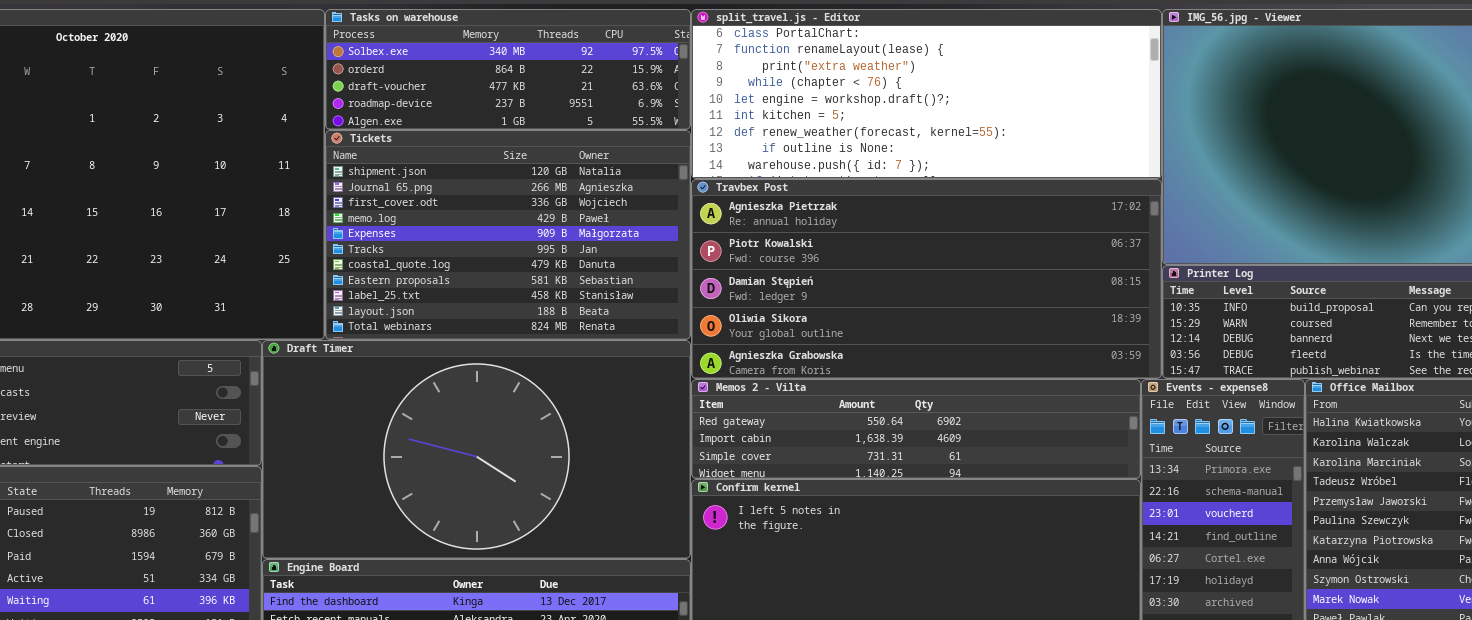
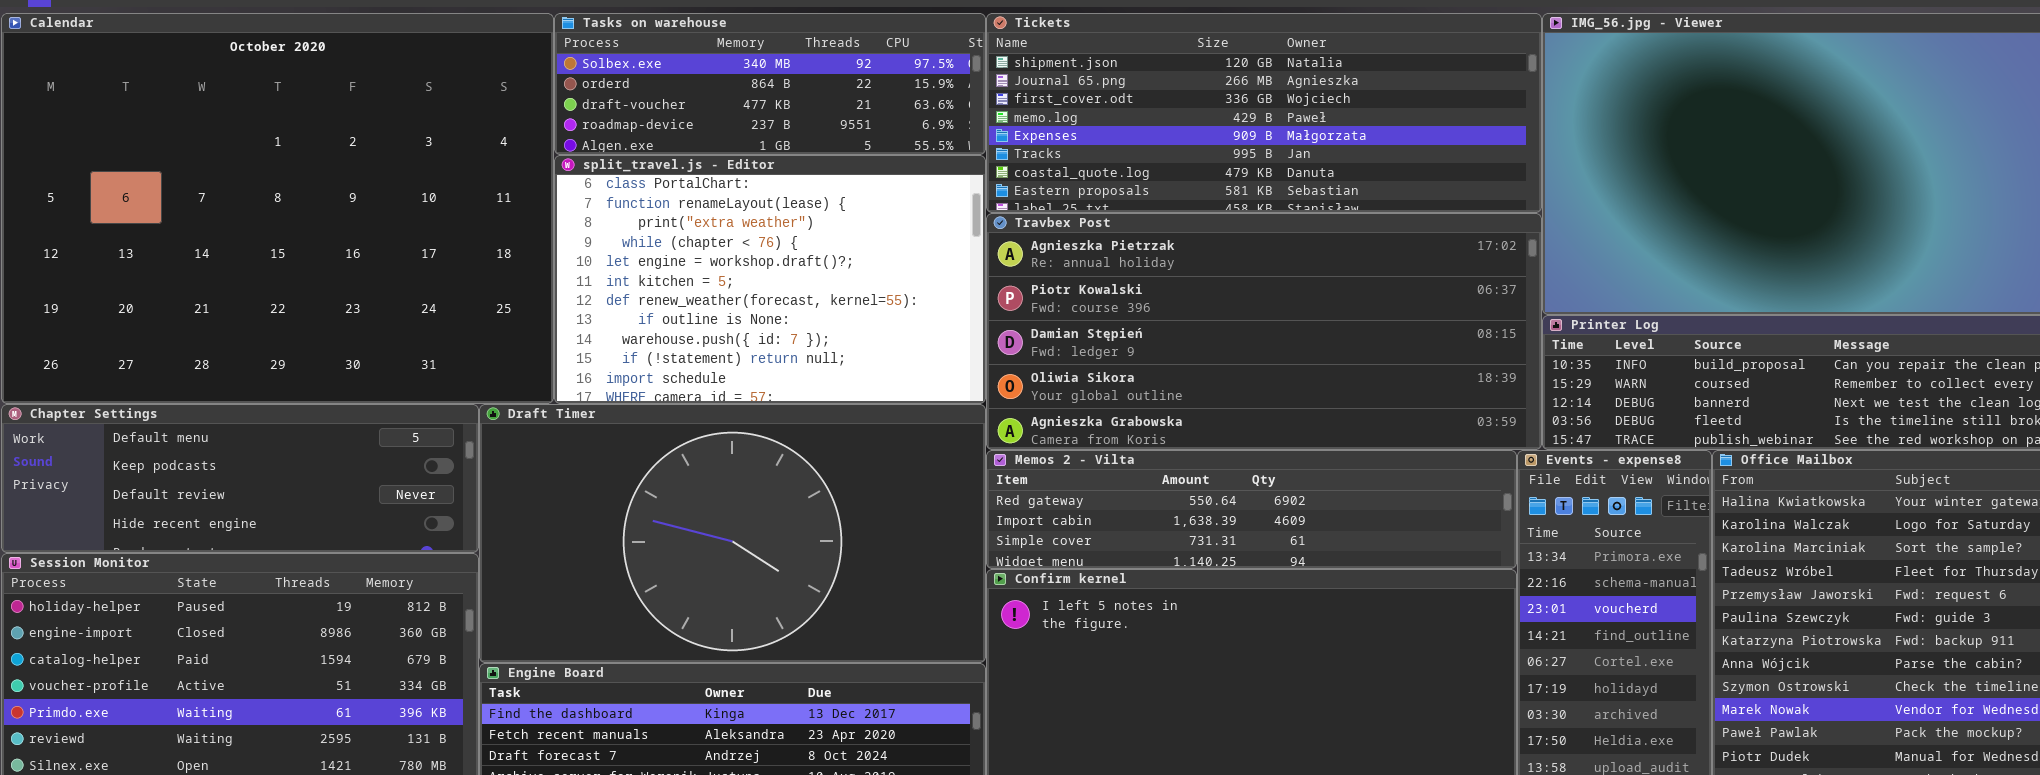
split_travel.js - Editor: [691,9,1162,179] -> [554,155,986,404], moved, resized
Tickets: [325,130,691,340] -> [986,13,1542,213], moved, resized

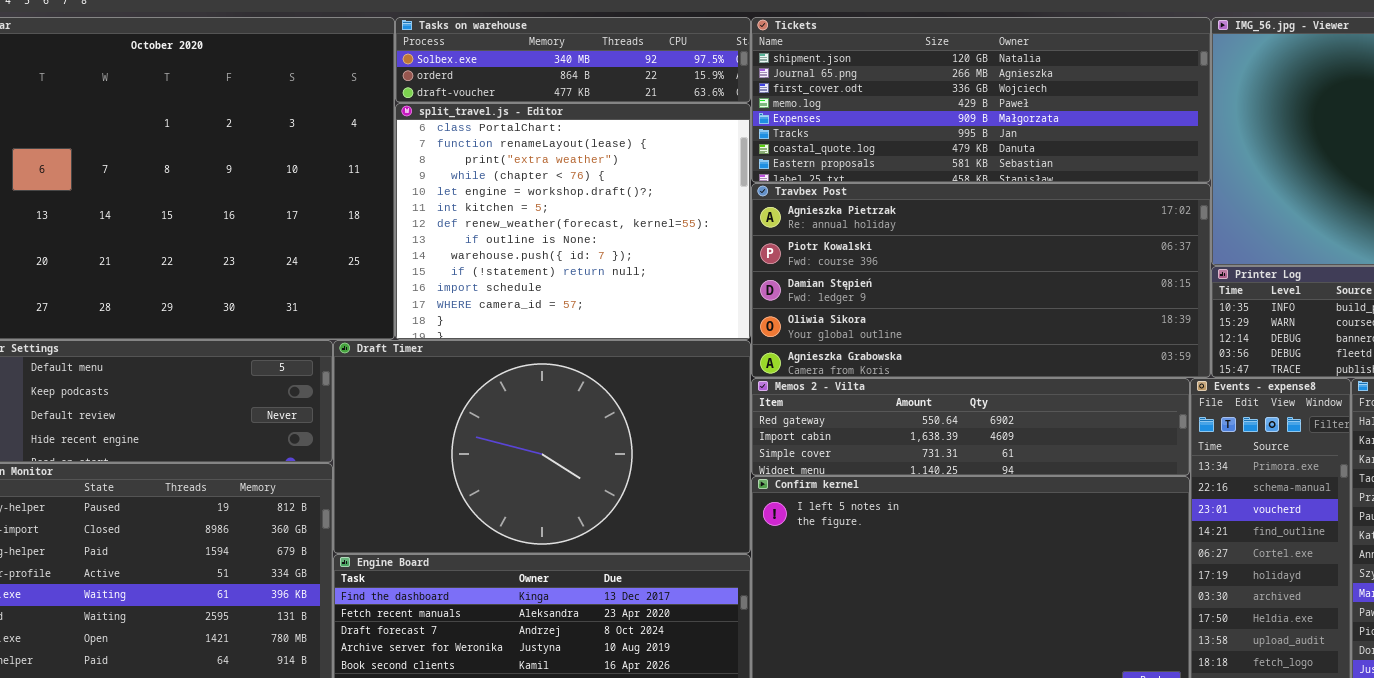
Tasks on warehouse: [554,13,986,155] -> [395,17,751,103], resized
split_travel.js - Editor: [554,155,986,404] -> [395,103,751,340], resized

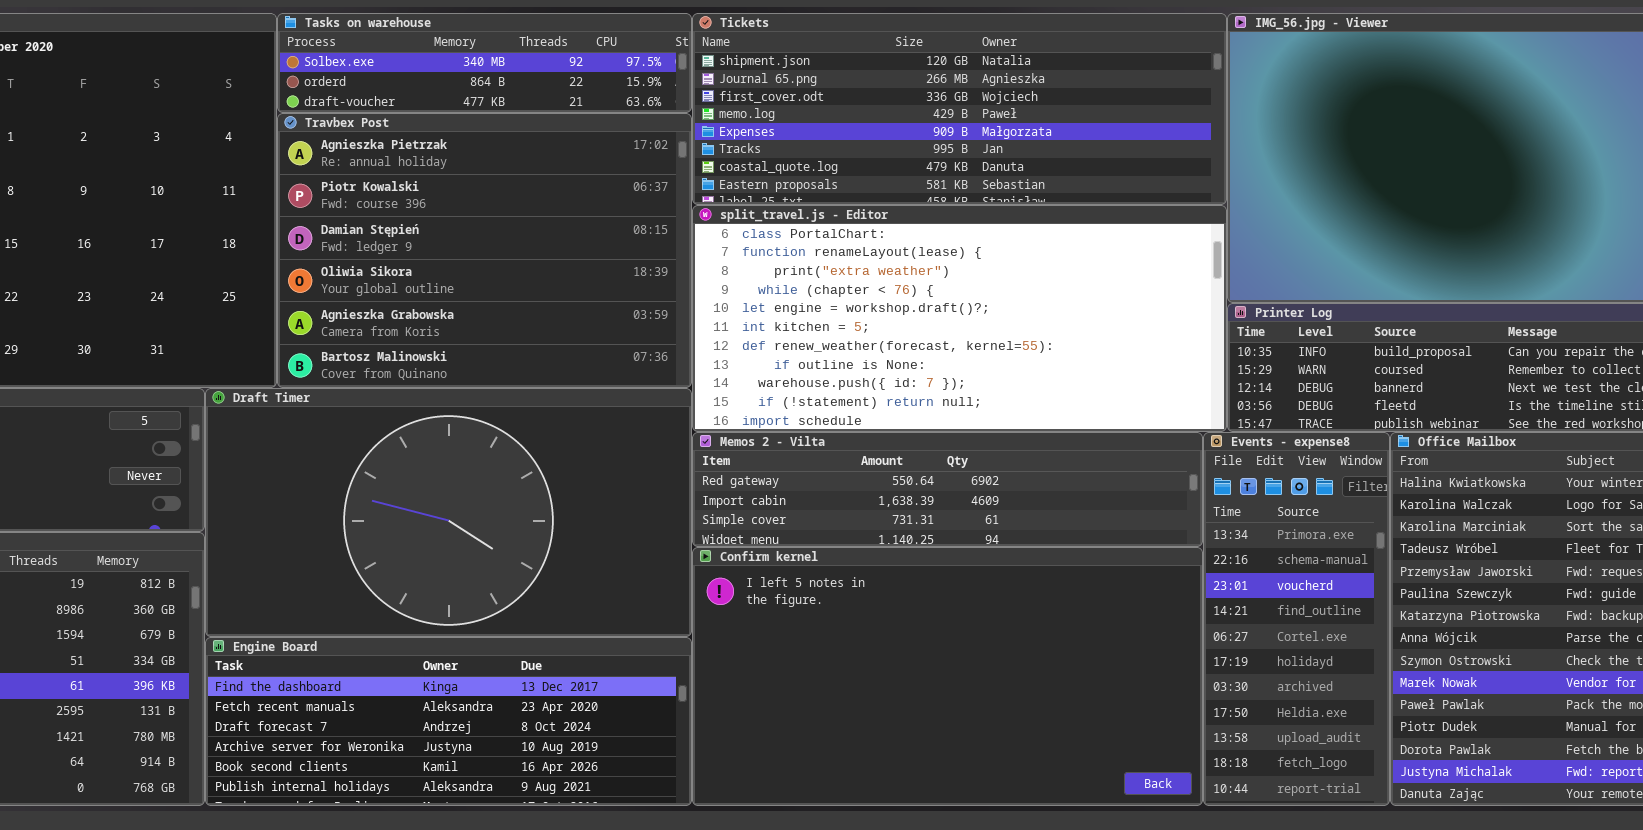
split_travel.js - Editor: [395,103,751,340] -> [692,205,1227,432], moved, resized
Travbex Post: [751,183,1211,378] -> [277,113,692,388], moved, resized

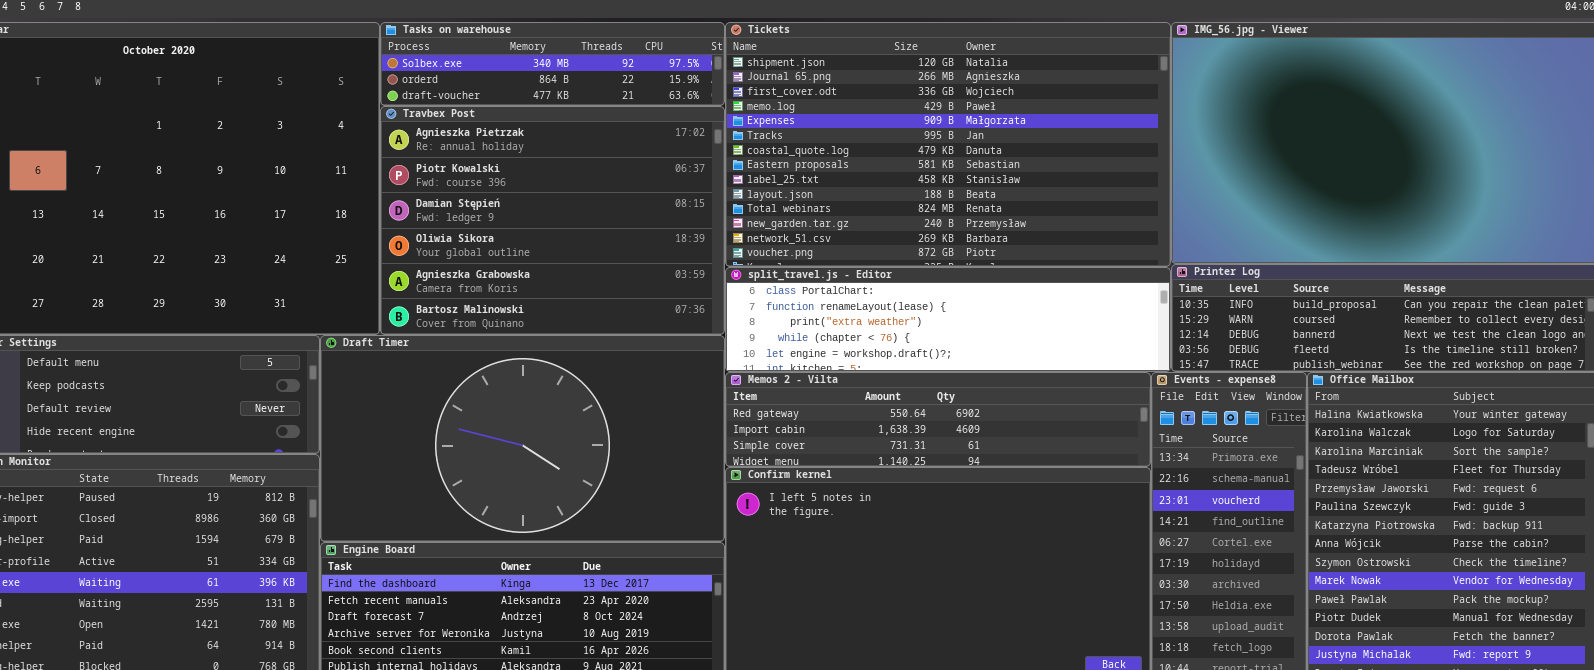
Tickets: [692,13,1227,205] -> [725,22,1171,267], resized
split_travel.js - Editor: [692,205,1227,432] -> [725,267,1171,372], resized

